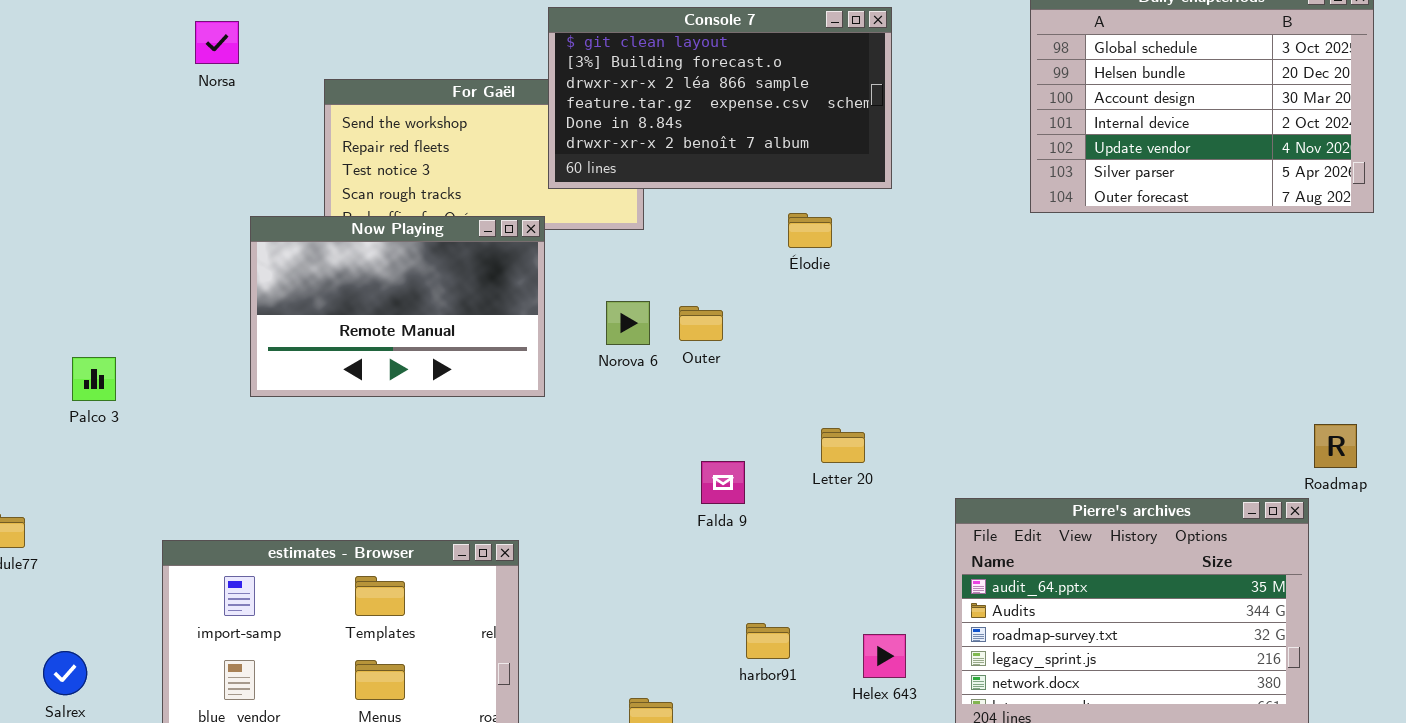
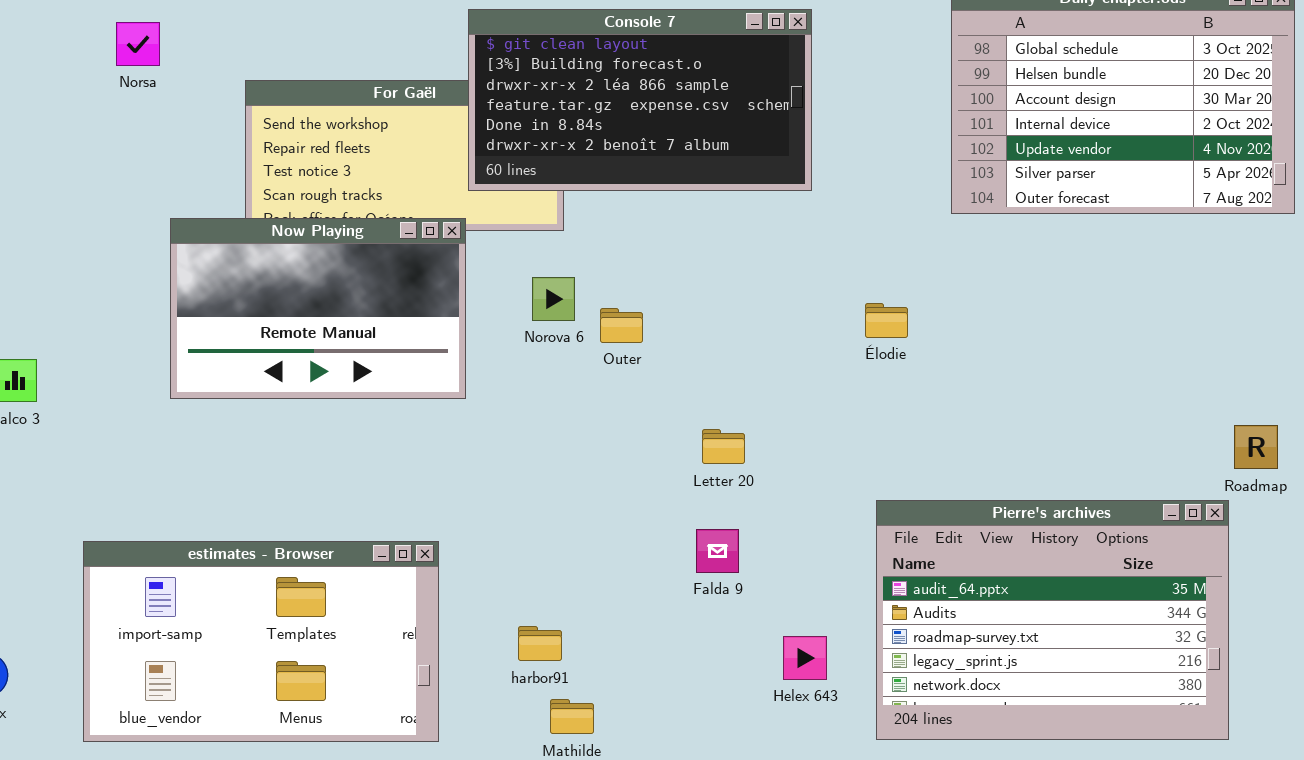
Élodie: [788,213,832,248] -> [865,303,908,338], moved
Norova 6: [606,301,650,345] -> [532,277,575,321], moved
Letter 20: [821,428,865,463] -> [702,429,745,464], moved
Falda 9: [701,461,745,504] -> [696,529,739,573], moved
harbor91: [746,623,790,659] -> [518,626,562,661], moved

